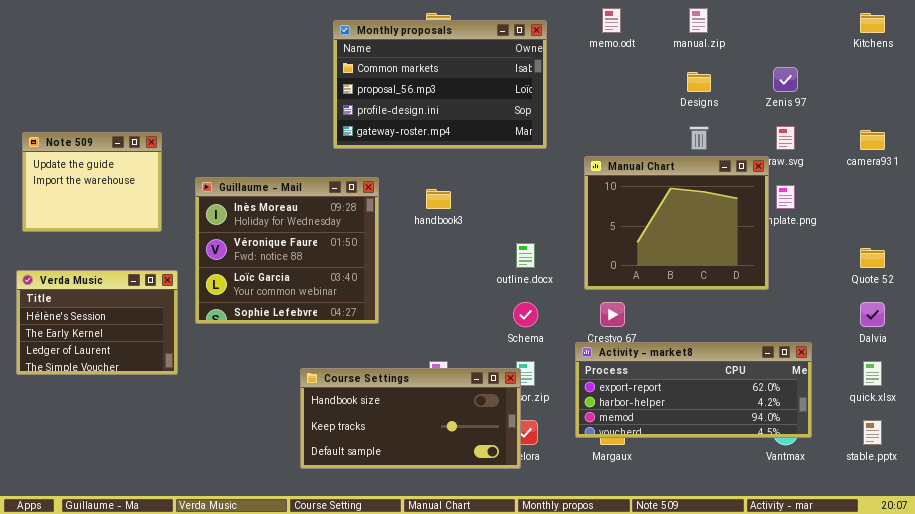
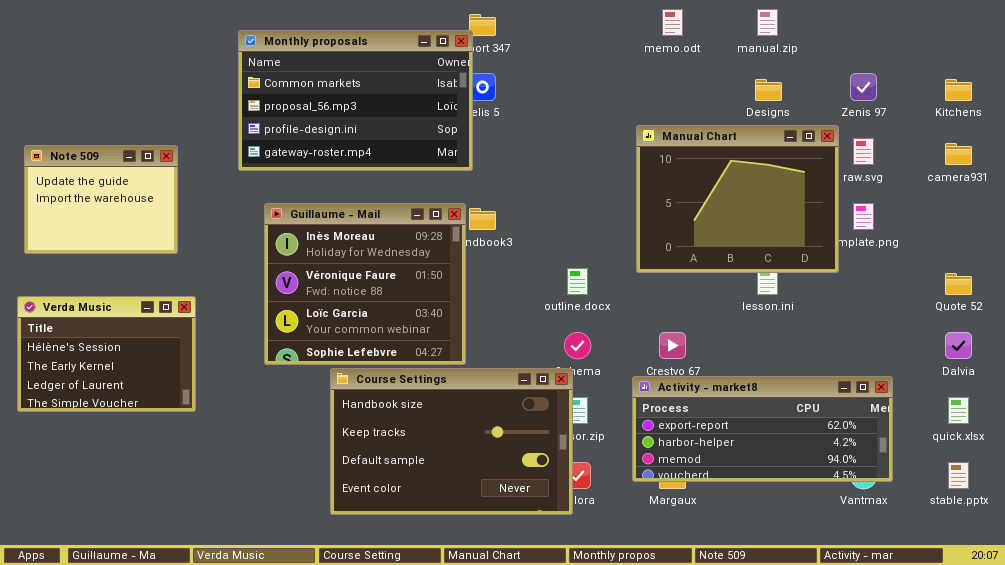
Kitchens: [860,13,885,33] -> [945,79,972,101], moved
Monthly proposals: [333,20,547,149] -> [238,30,473,171], moved
Manual Chart: [584,156,769,290] -> [636,125,839,273], moved
Guillaume - Mail: [195,177,379,324] -> [264,203,466,365], moved
Course Settings: [300,368,521,469] -> [330,368,573,515], resized

